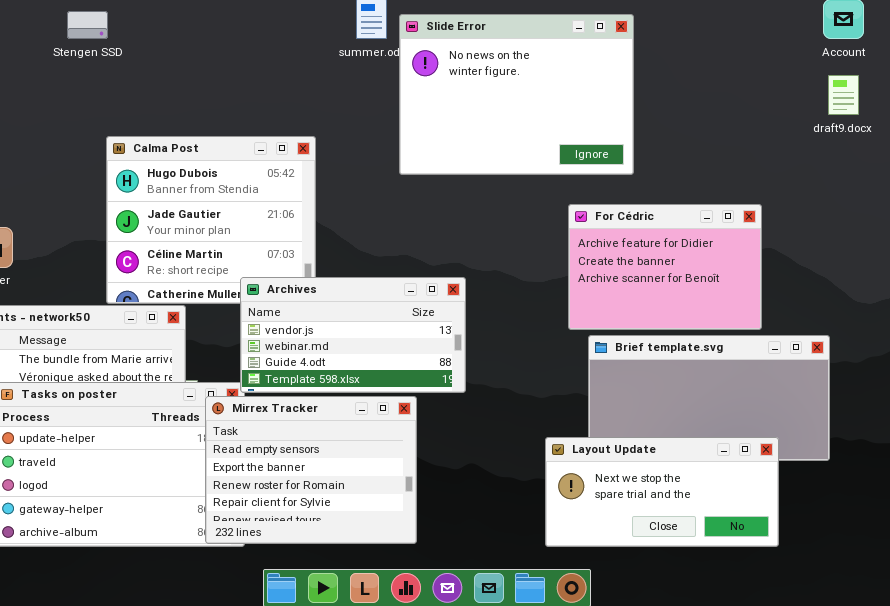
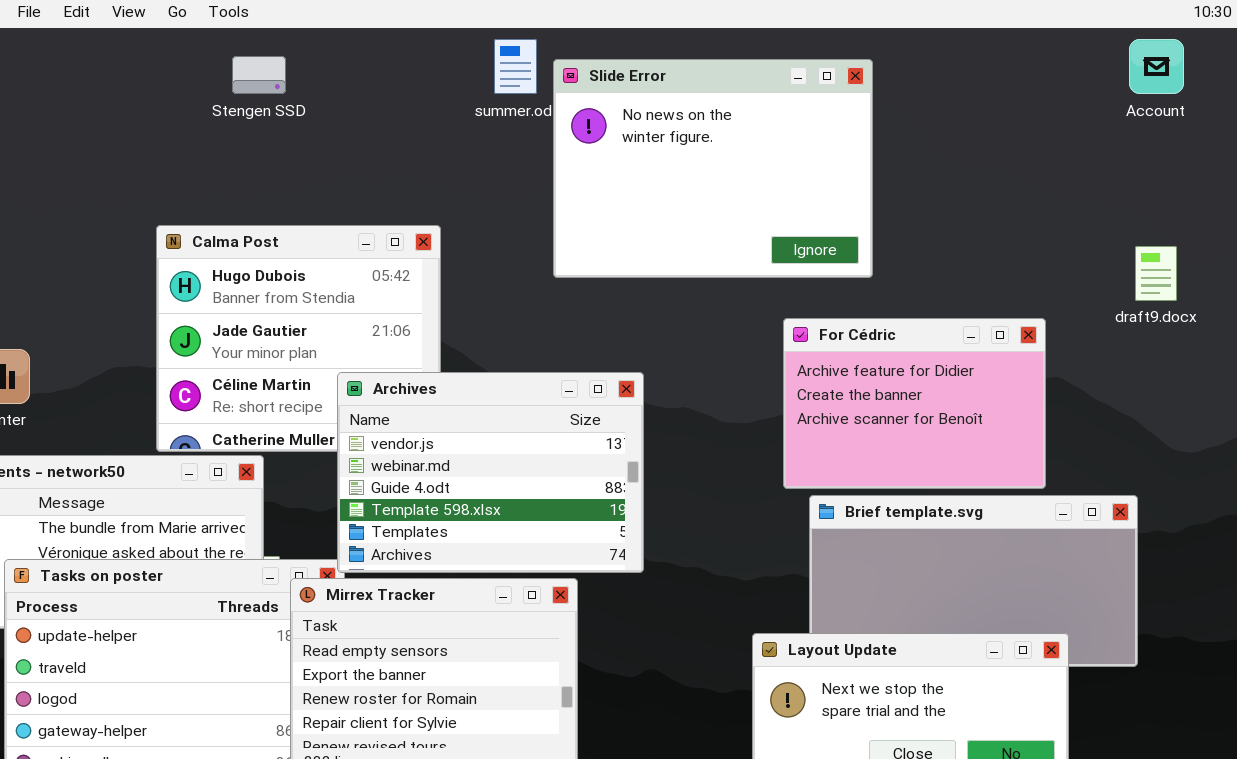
Stengen SSD: [67,11,108,39] -> [232,56,286,94], moved
draft9.docx: [828,75,859,115] -> [1135,246,1177,301], moved
Archives: [240,277,466,393] -> [337,372,644,573], resized

